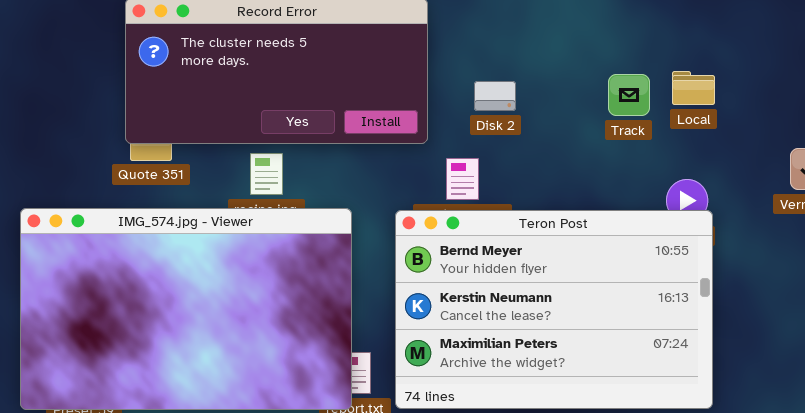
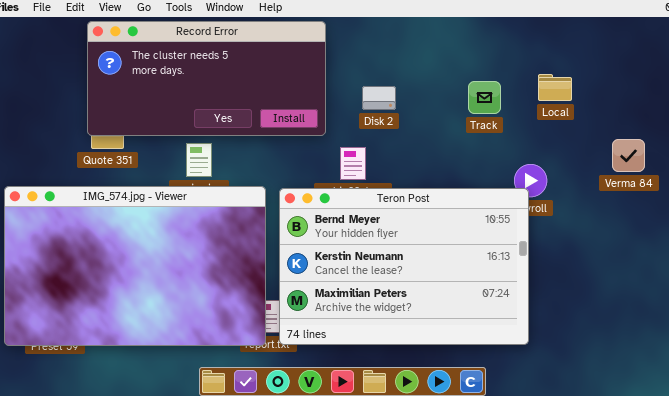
Local: [672,71,715,105] -> [538,74,572,101], moved
Teron Post: [395,210,713,409] -> [279,188,529,345], moved

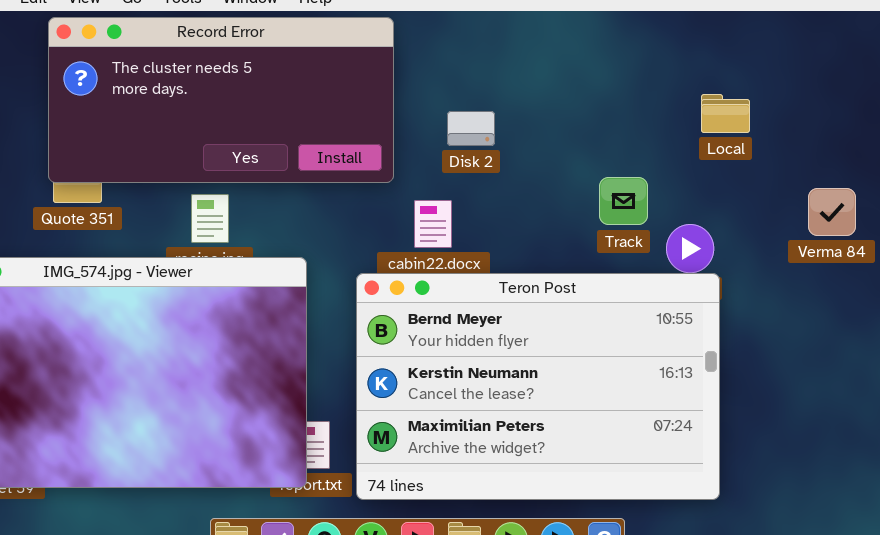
Track: [468,81,501,114] -> [599,177,648,225], moved
Teron Post: [279,188,529,345] -> [356,273,720,500], moved

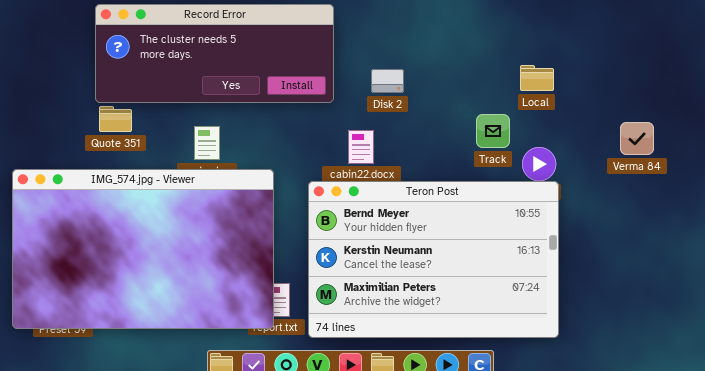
Record Error: [48,17,394,183] -> [95,4,334,103], resized
Local: [701,94,750,133] -> [520,65,554,91], moved

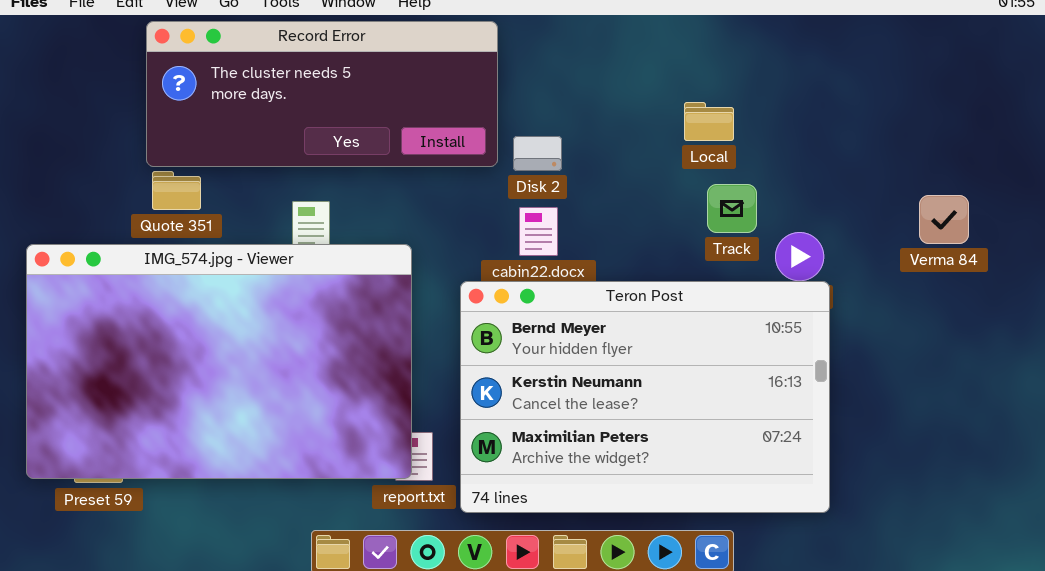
Local: [520,65,554,91] -> [684,102,734,141], moved
Disk 2: [371,69,404,93] -> [513,136,562,171], moved
IMG_574.jpg - Viewer: [12,169,274,329] -> [26,244,412,479], moved

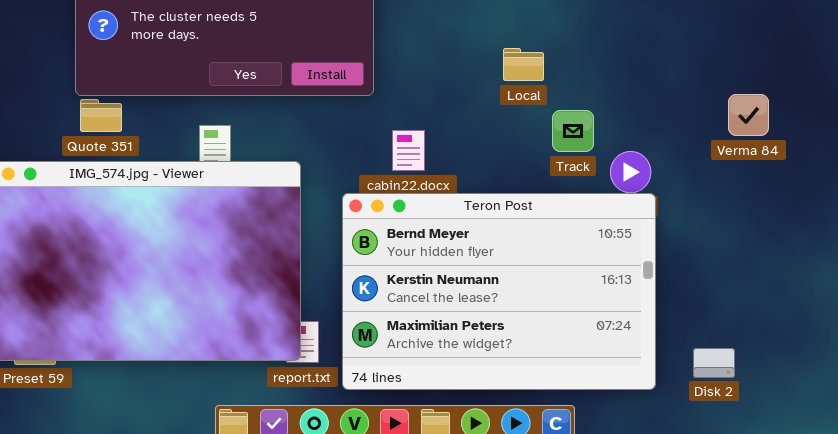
Local: [684,102,734,141] -> [503,48,544,81], moved
Disk 2: [513,136,562,171] -> [693,348,735,378], moved
Verma 84: [919,195,969,244] -> [728,94,769,136], moved

